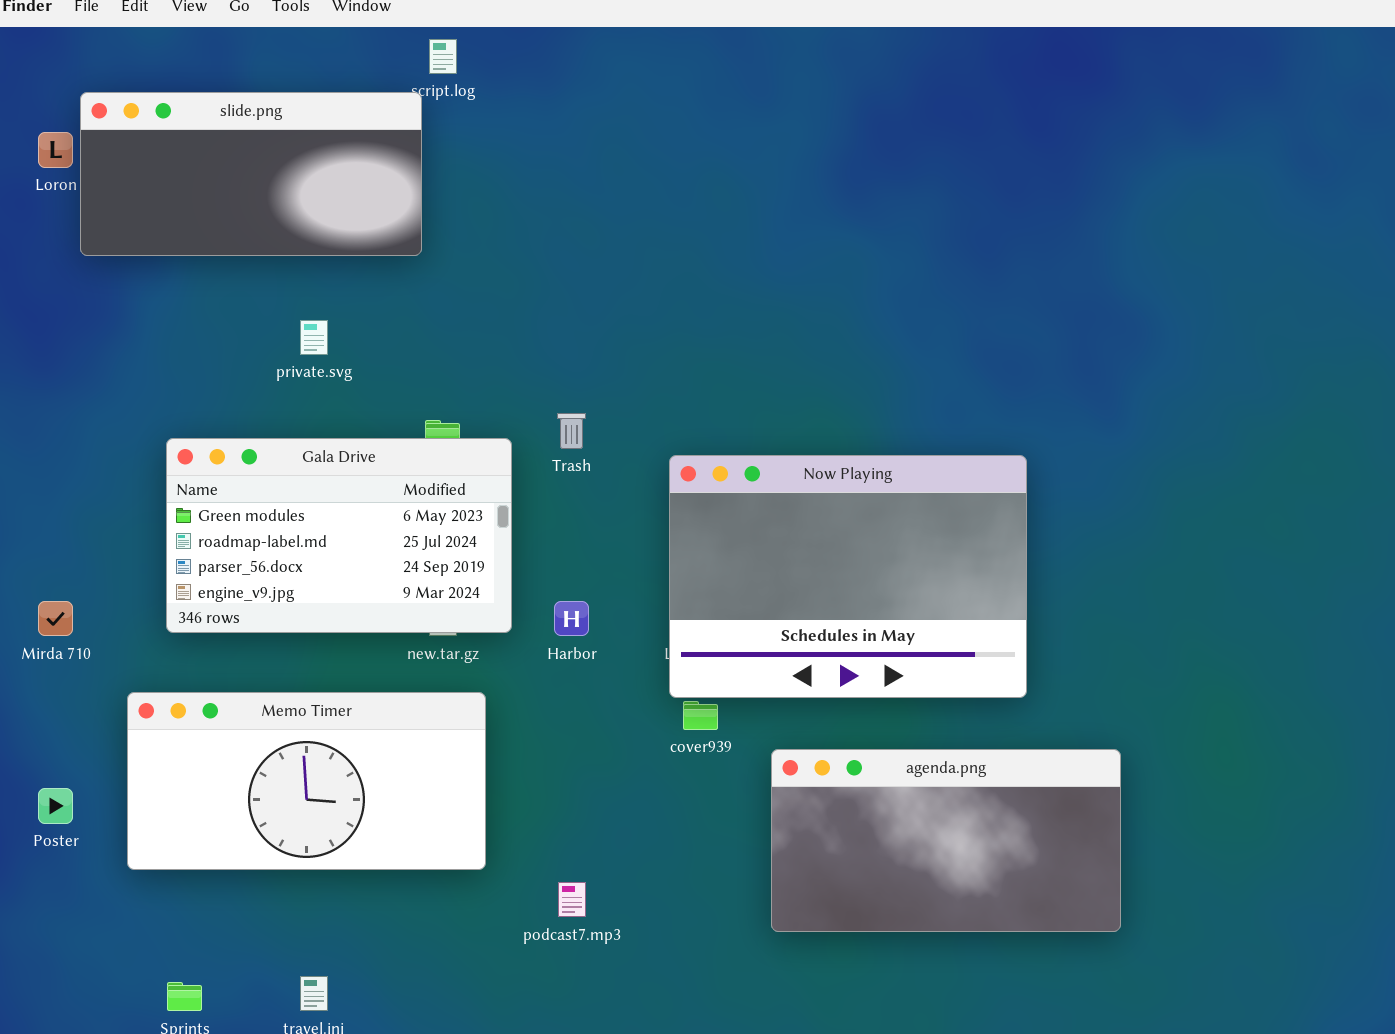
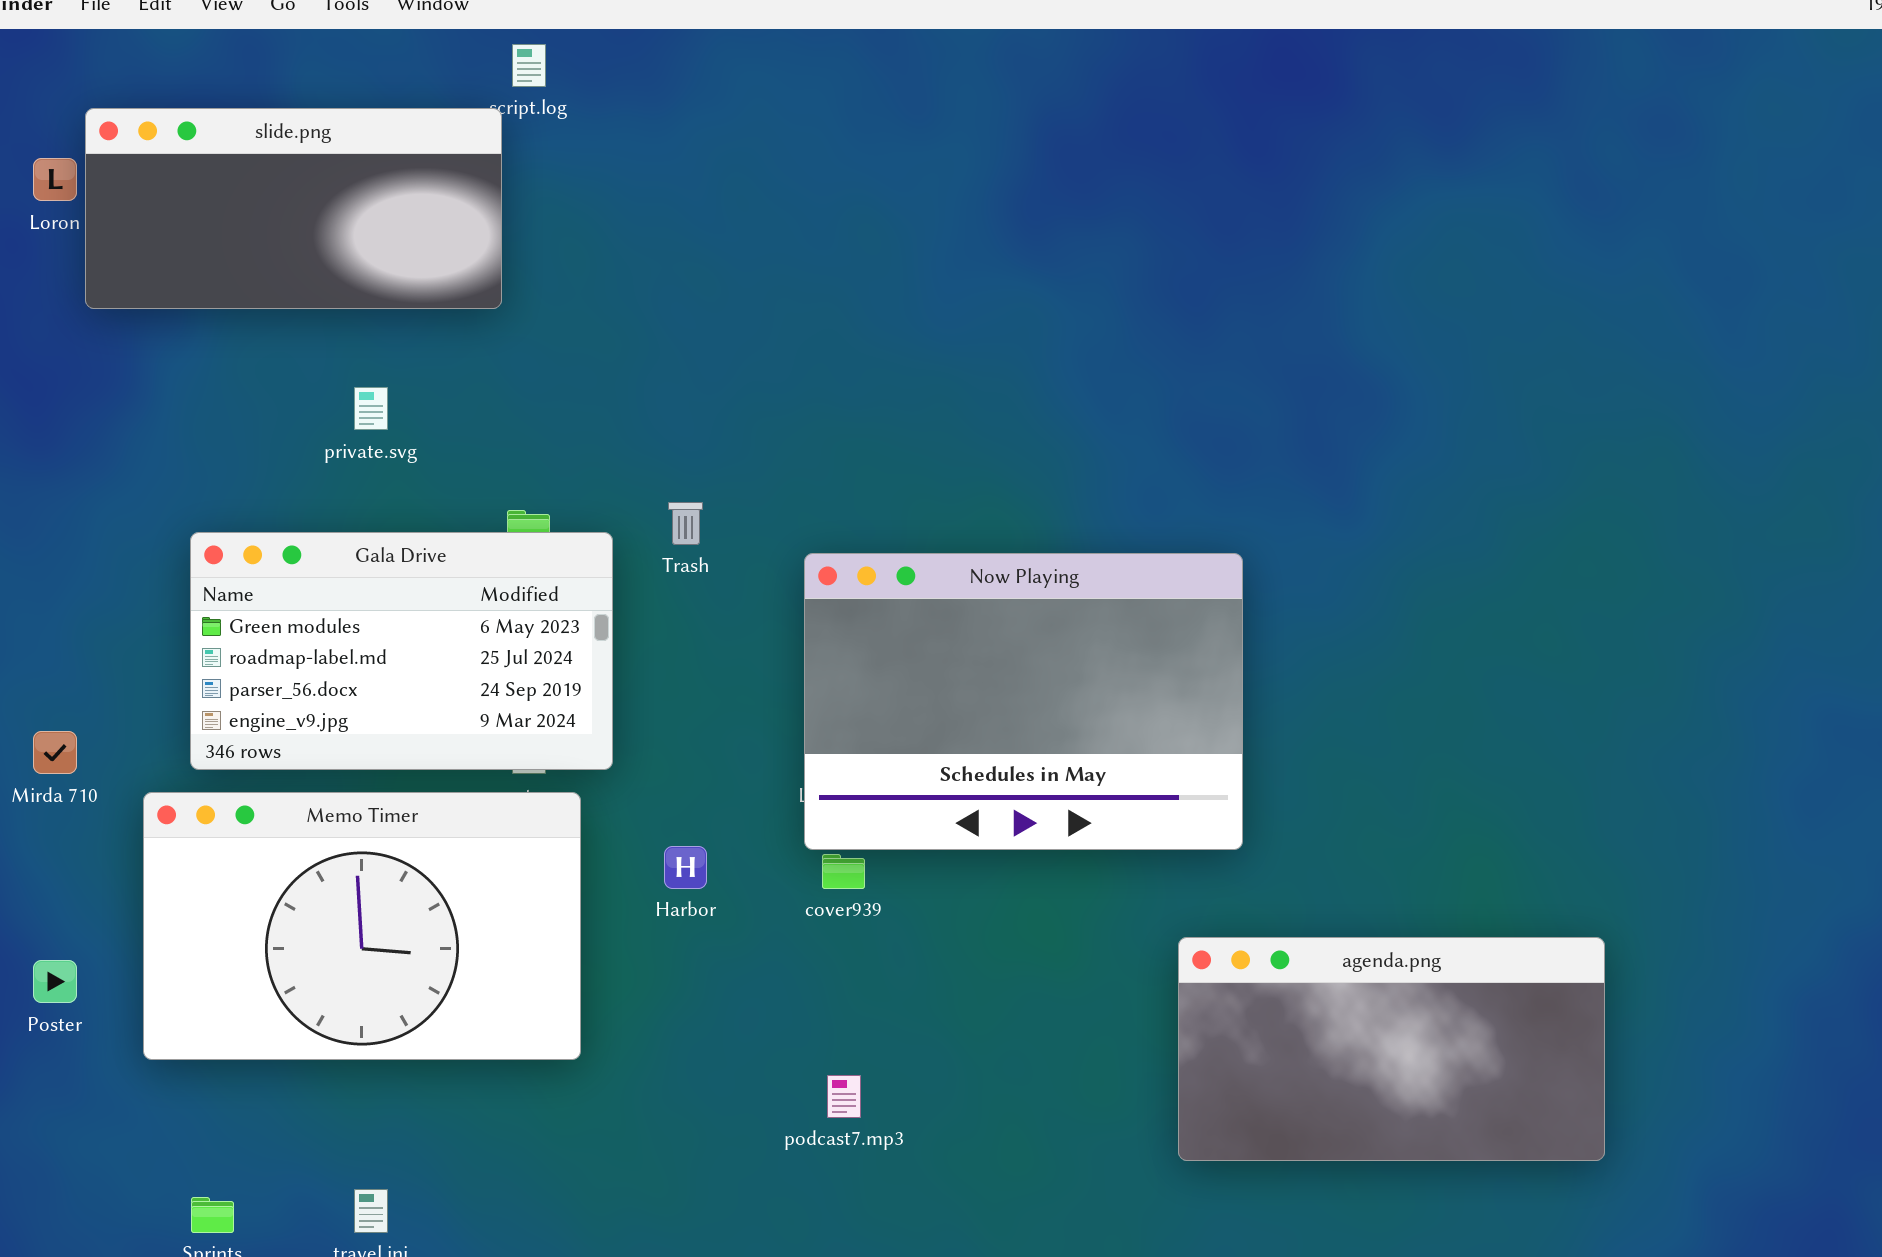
Harbor: [554,601,589,636] -> [664,846,707,889], moved
Memo Timer: [127,692,486,870] -> [143,792,581,1060], resized
agenda.png: [771,749,1121,932] -> [1178,937,1605,1161], moved
podcast7.mp3: [558,882,586,917] -> [827,1075,861,1118], moved

